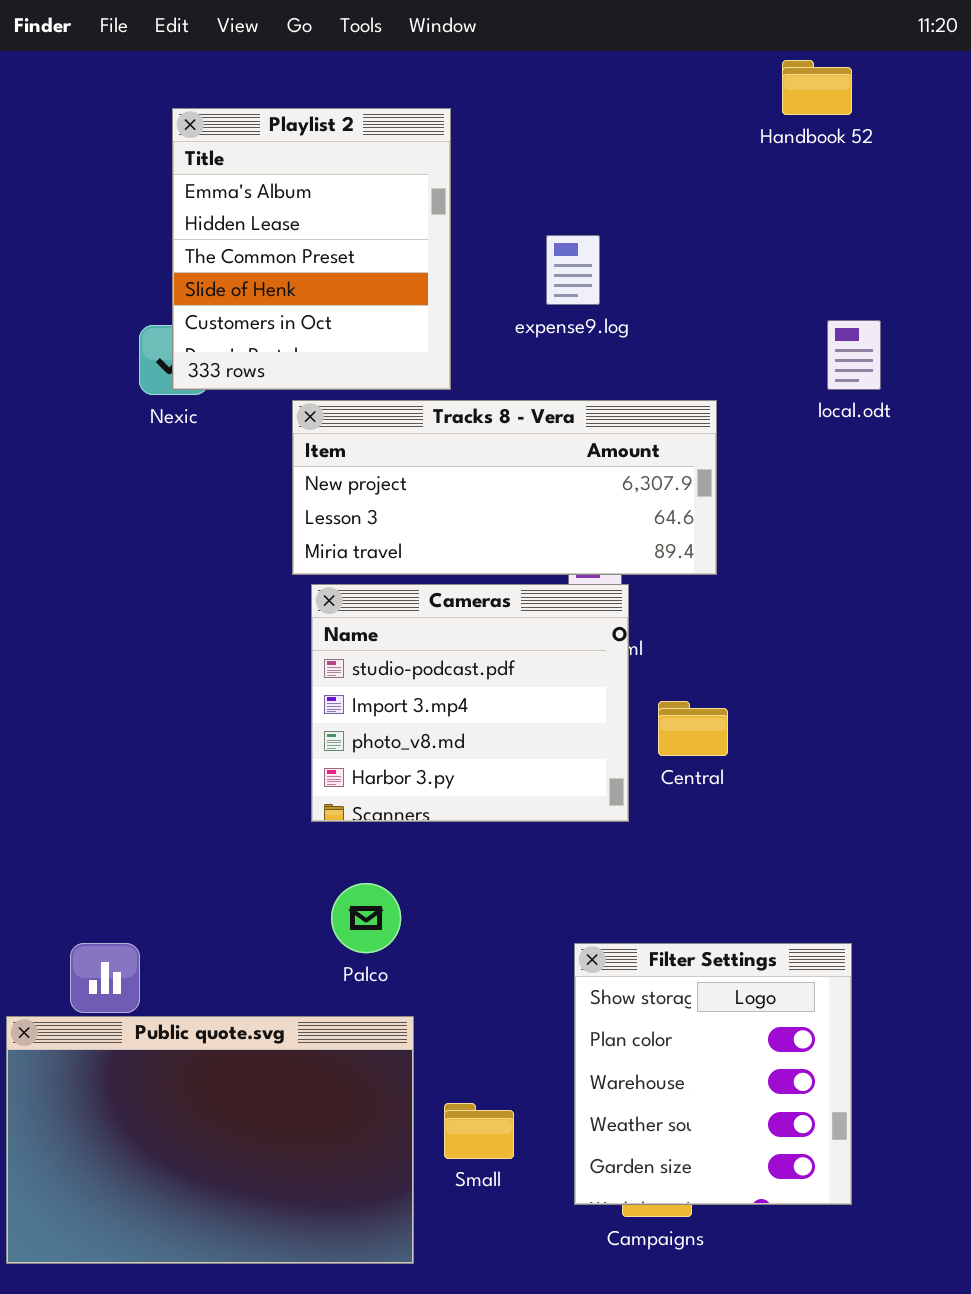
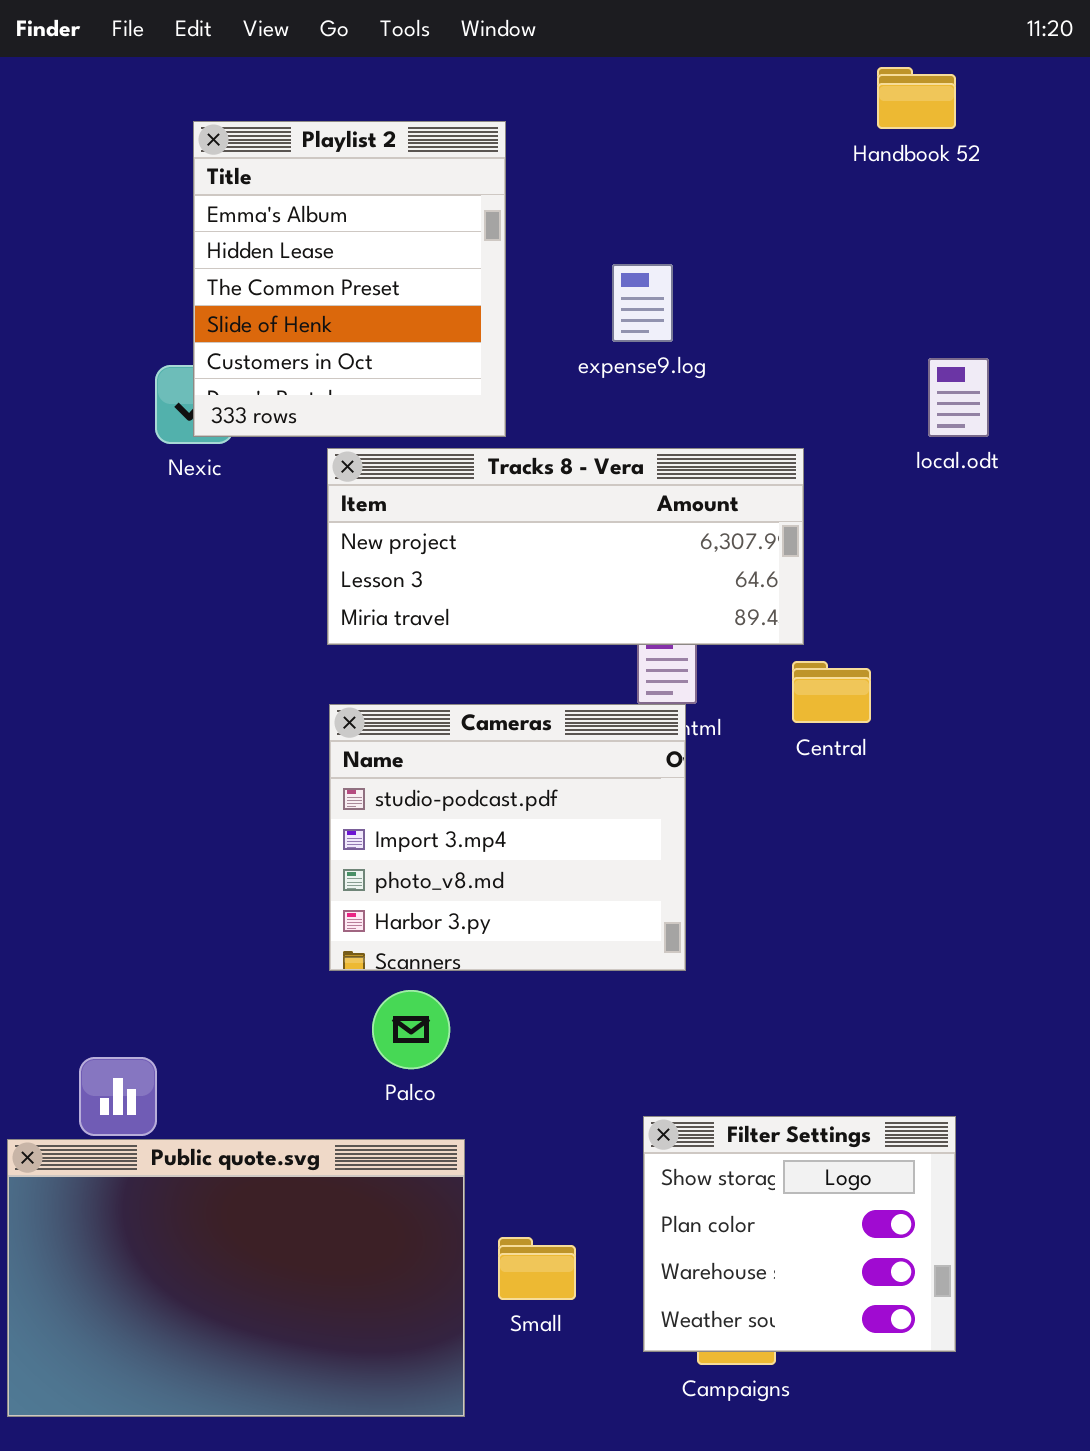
Cameras: [311,584,629,822] -> [329,704,686,971], moved
Central: [658,701,728,756] -> [792,661,871,723], moved
Filter Settings: [574,943,852,1205] -> [643,1116,956,1352], resized

